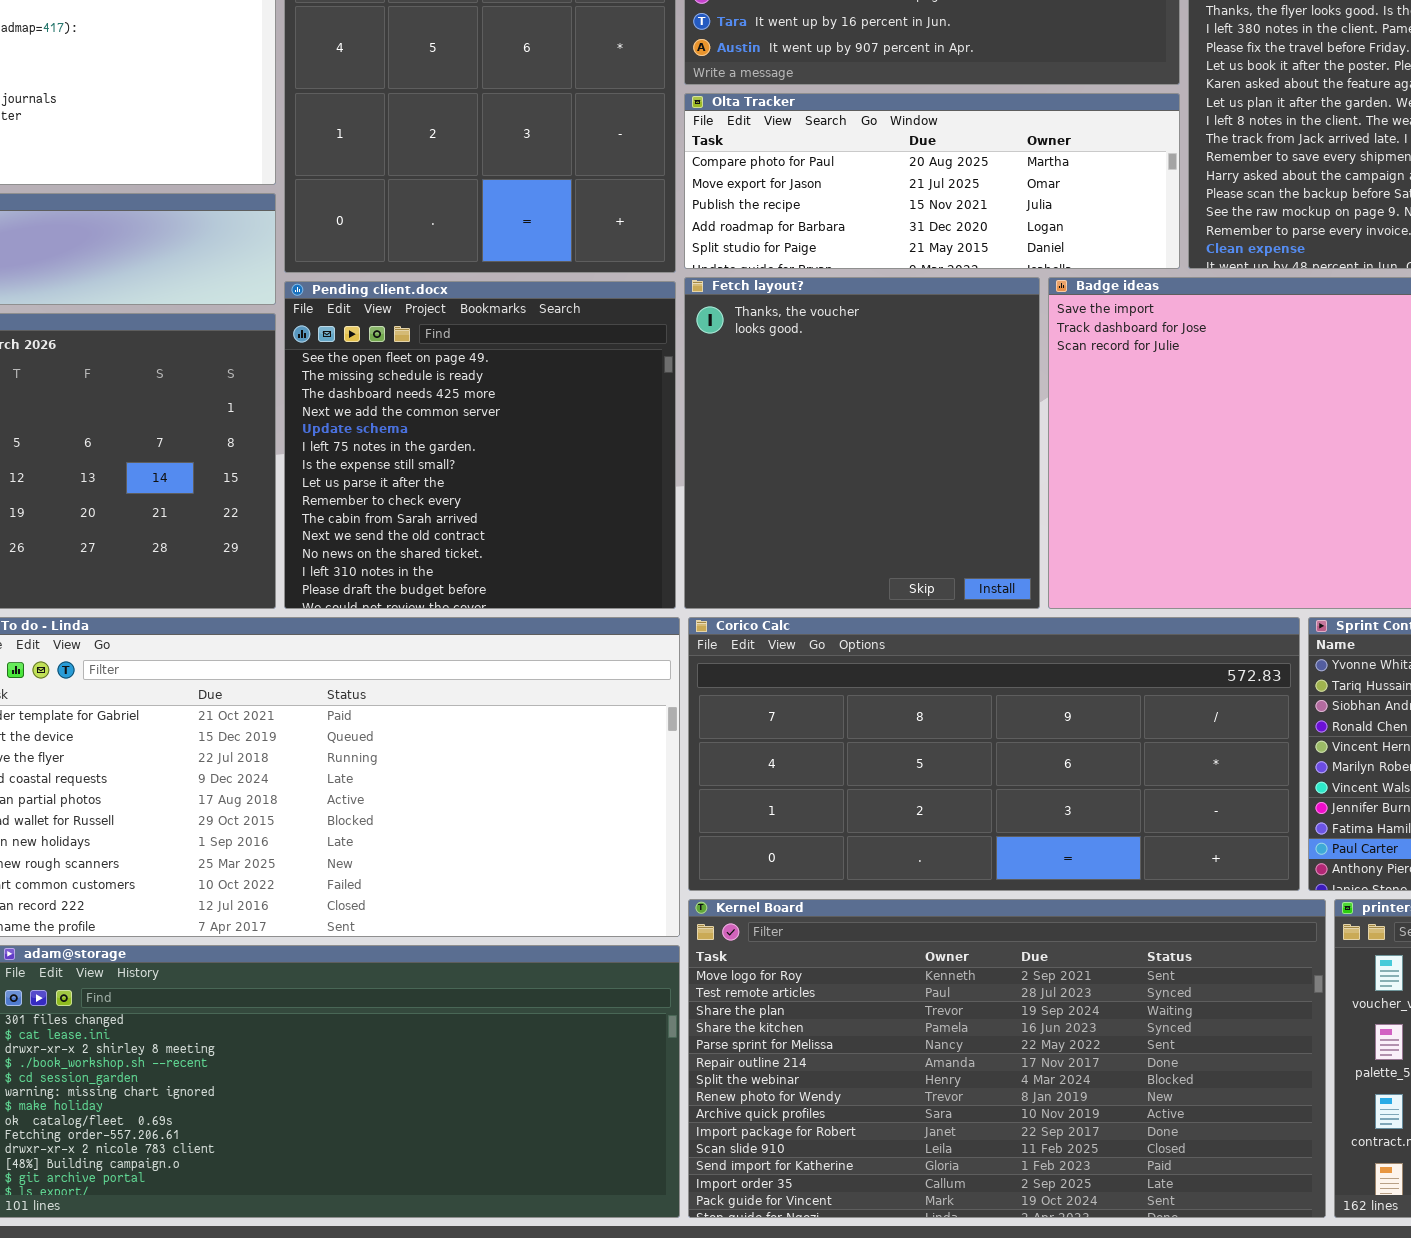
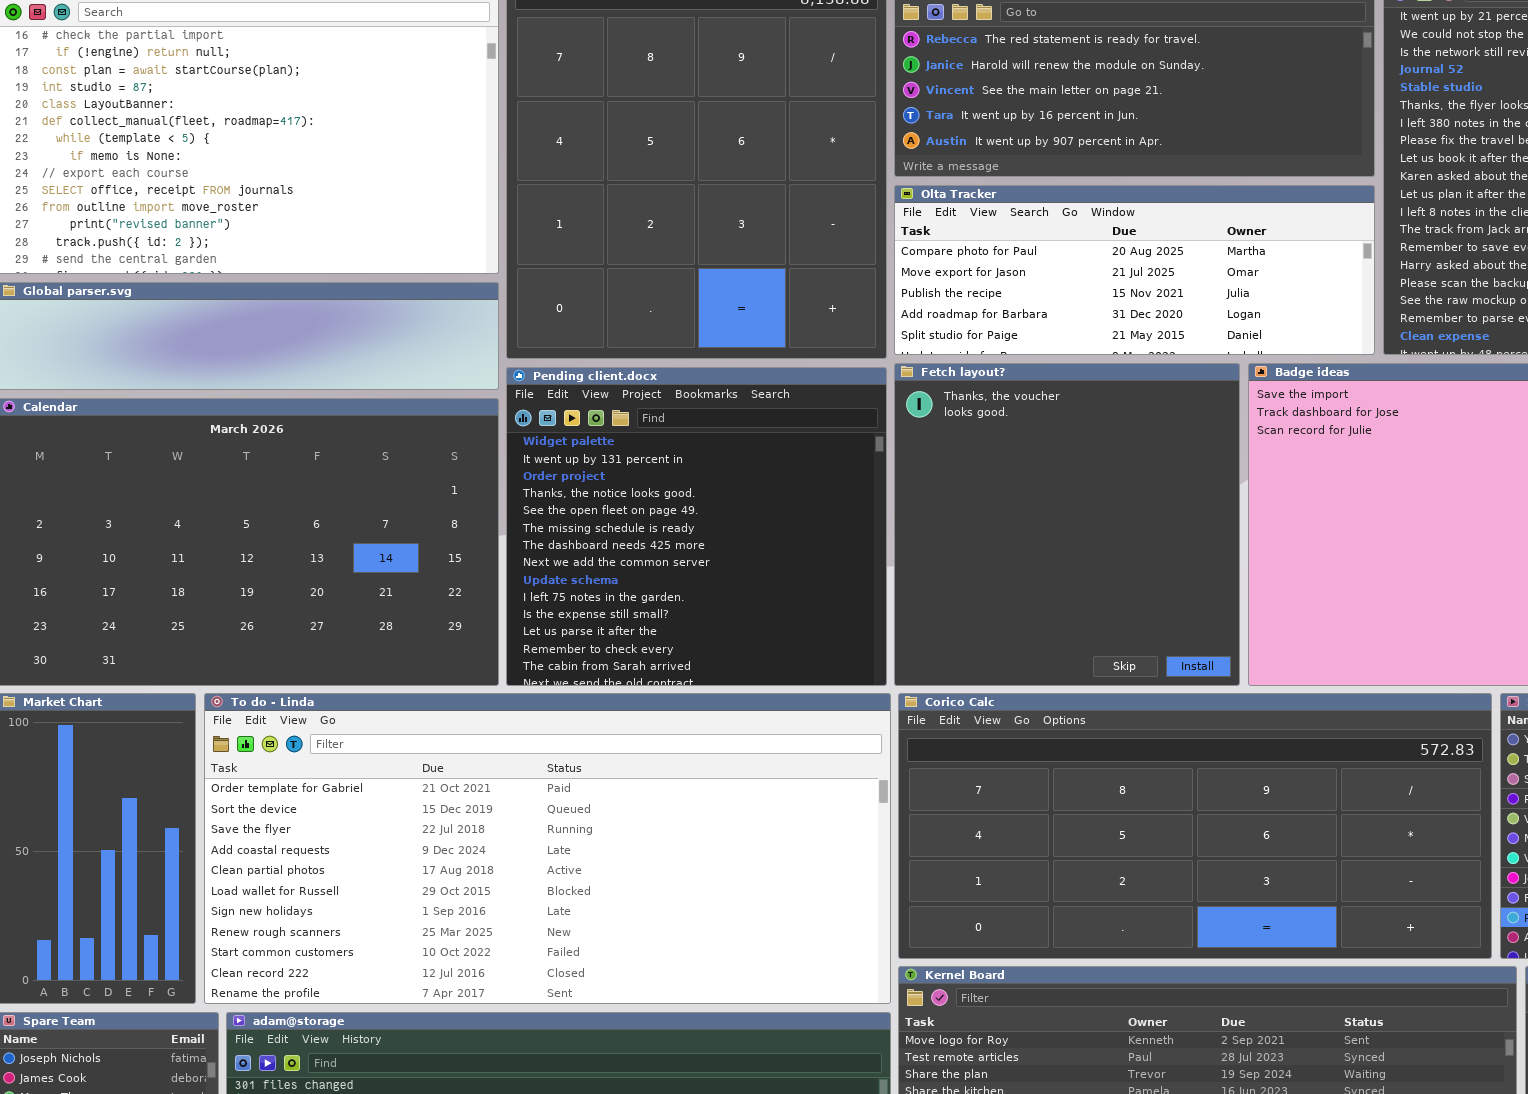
Pending client.docx: [284,281,676,609] -> [506,367,887,686], scrolled up 4 rows

